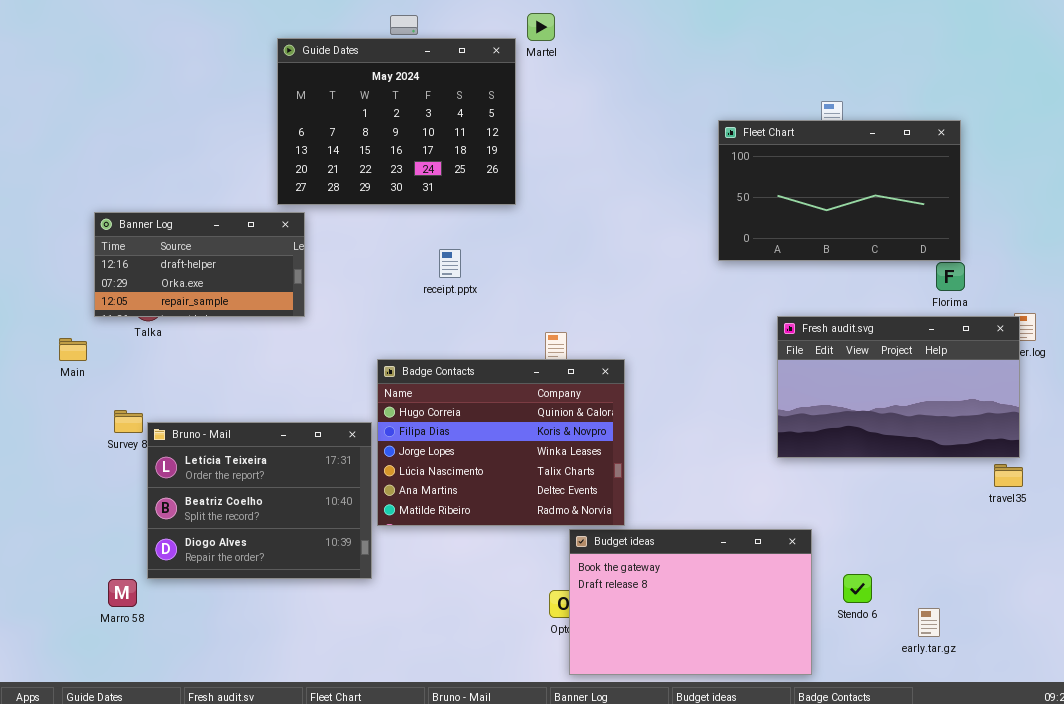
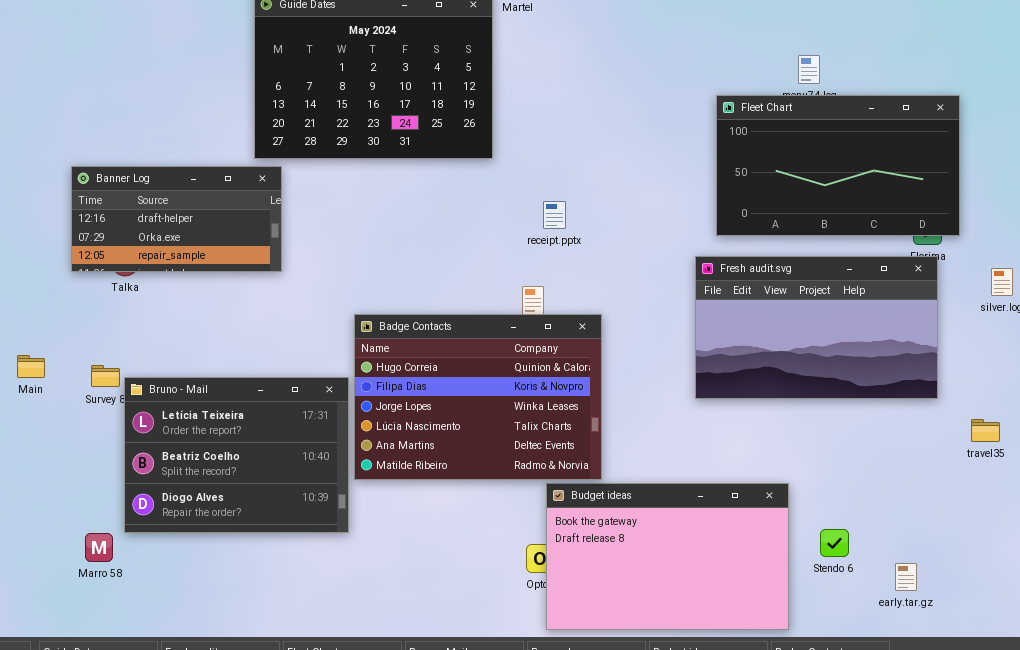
Fleet Chart: [718,120,961,261] -> [716,95,960,236], moved
receipt.pptx: [439,249,461,278] -> [543,201,566,229], moved
Fresh audit.svg: [777,316,1020,458] -> [695,256,938,399], moved
Main: [59,338,87,361] -> [17,355,45,378], moved

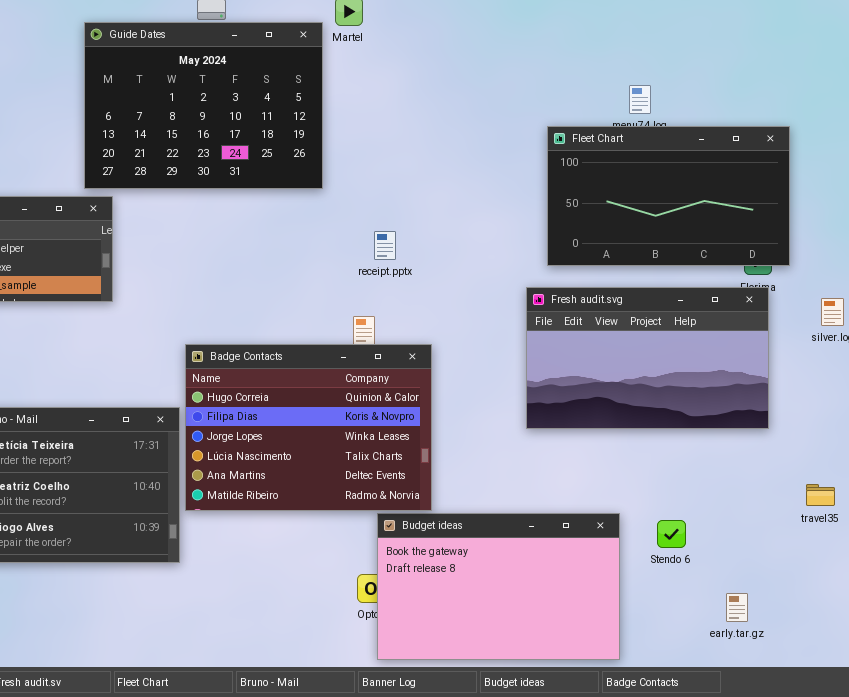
travel35: [971,419,1000,442] -> [806,484,835,506], moved
Stendo 6: [820,529,849,557] -> [657,520,686,548], moved

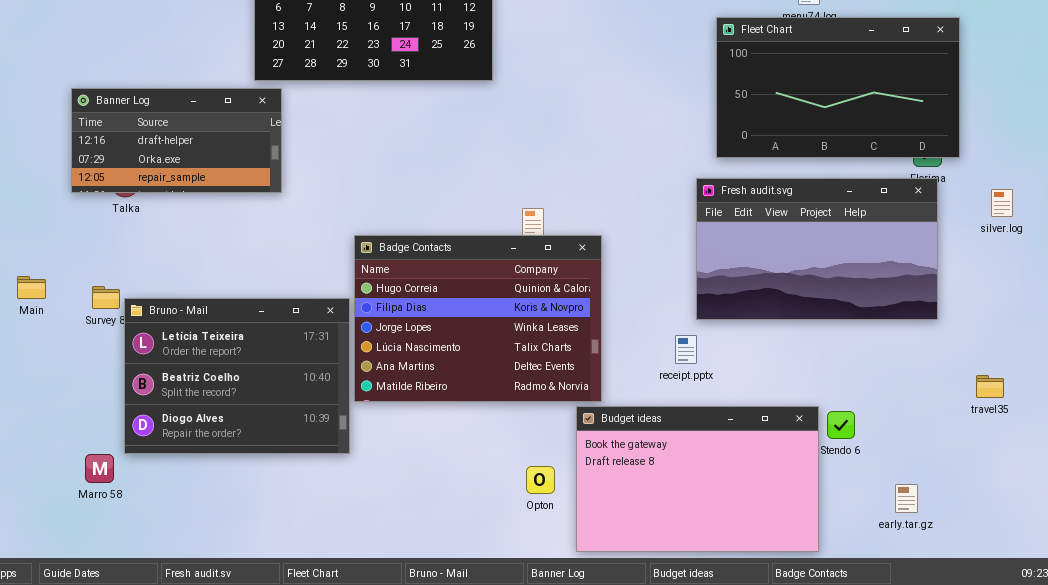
receipt.pptx: [374,231,396,260] -> [675,335,697,364], moved
Budget ideas: [377,513,620,660] -> [576,406,819,552], moved

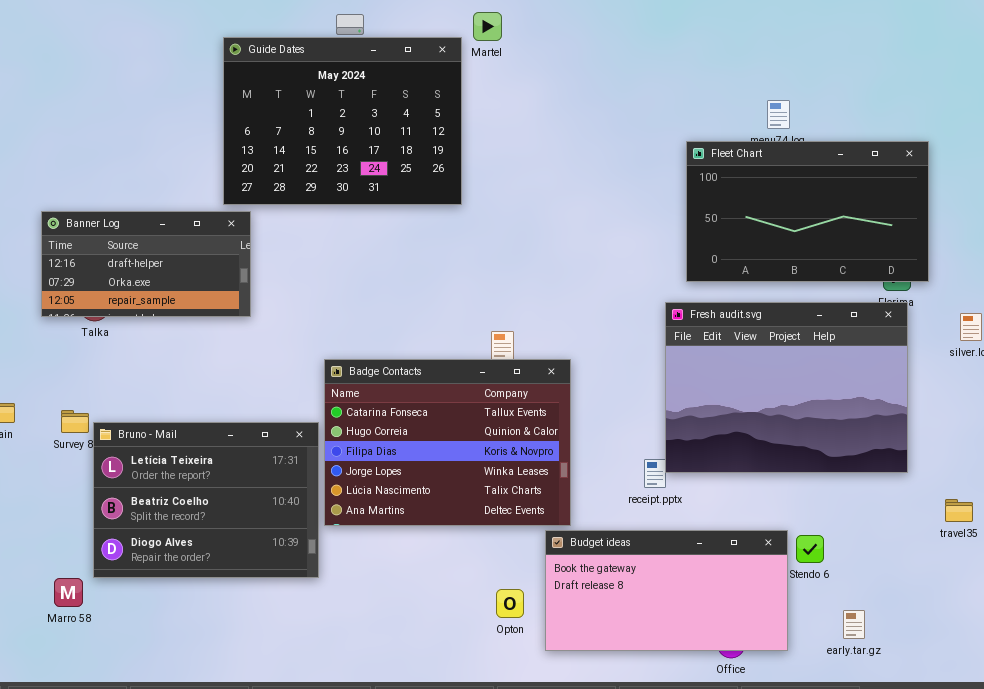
Fresh audit.svg: [696,178,938,320] -> [665,302,908,473], resized
Badge Contacts: [354,235,602,402] -> [324,359,571,526], scrolled up 1 row
Budget ideas: [576,406,819,552] -> [545,530,788,651], resized
early.tar.gz: [895,484,918,513] -> [843,610,865,639], moved

